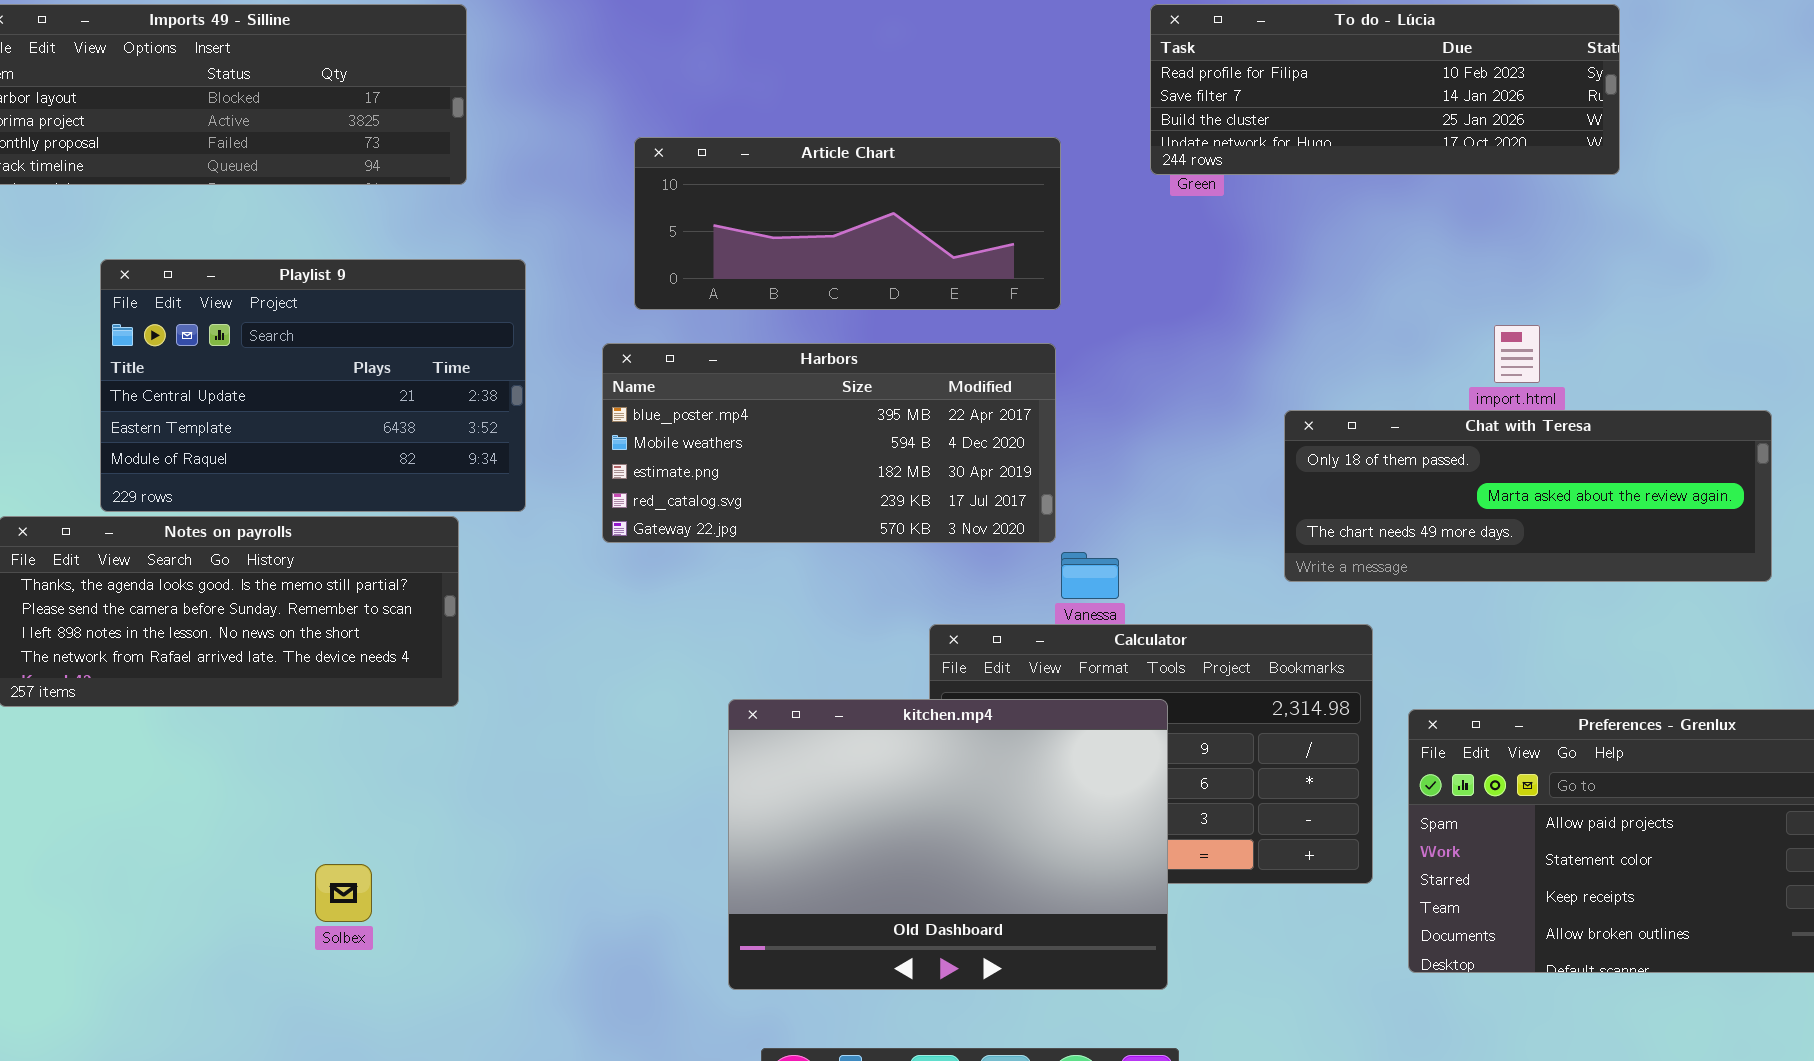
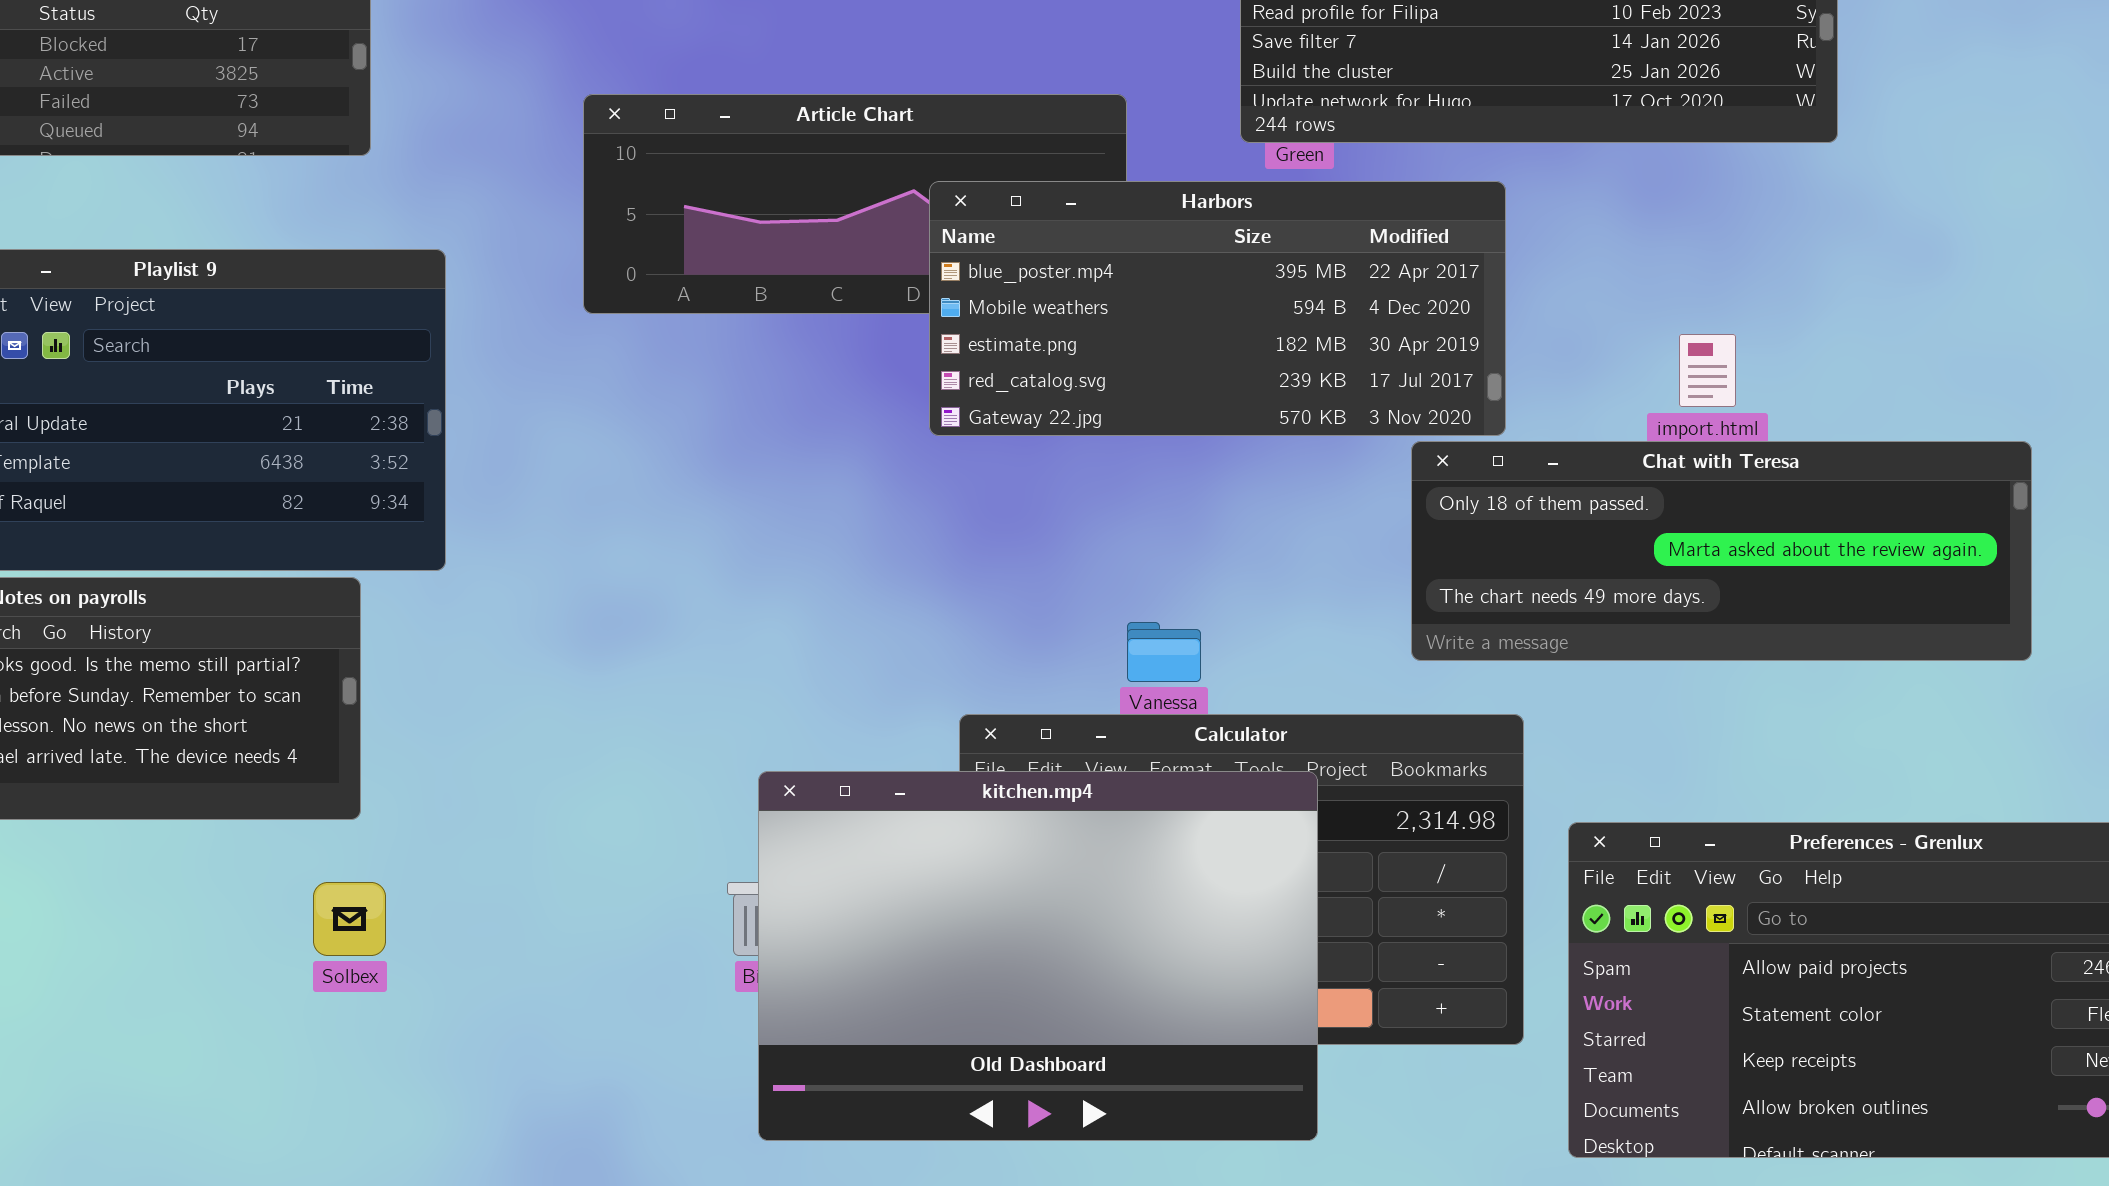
Harbors: [602,343,1056,543] -> [929,181,1506,436], moved
kitchen.mp4: [728,699,1168,990] -> [758,771,1318,1141], moved
Solbex: [315,864,372,922] -> [313,882,386,956], moved

